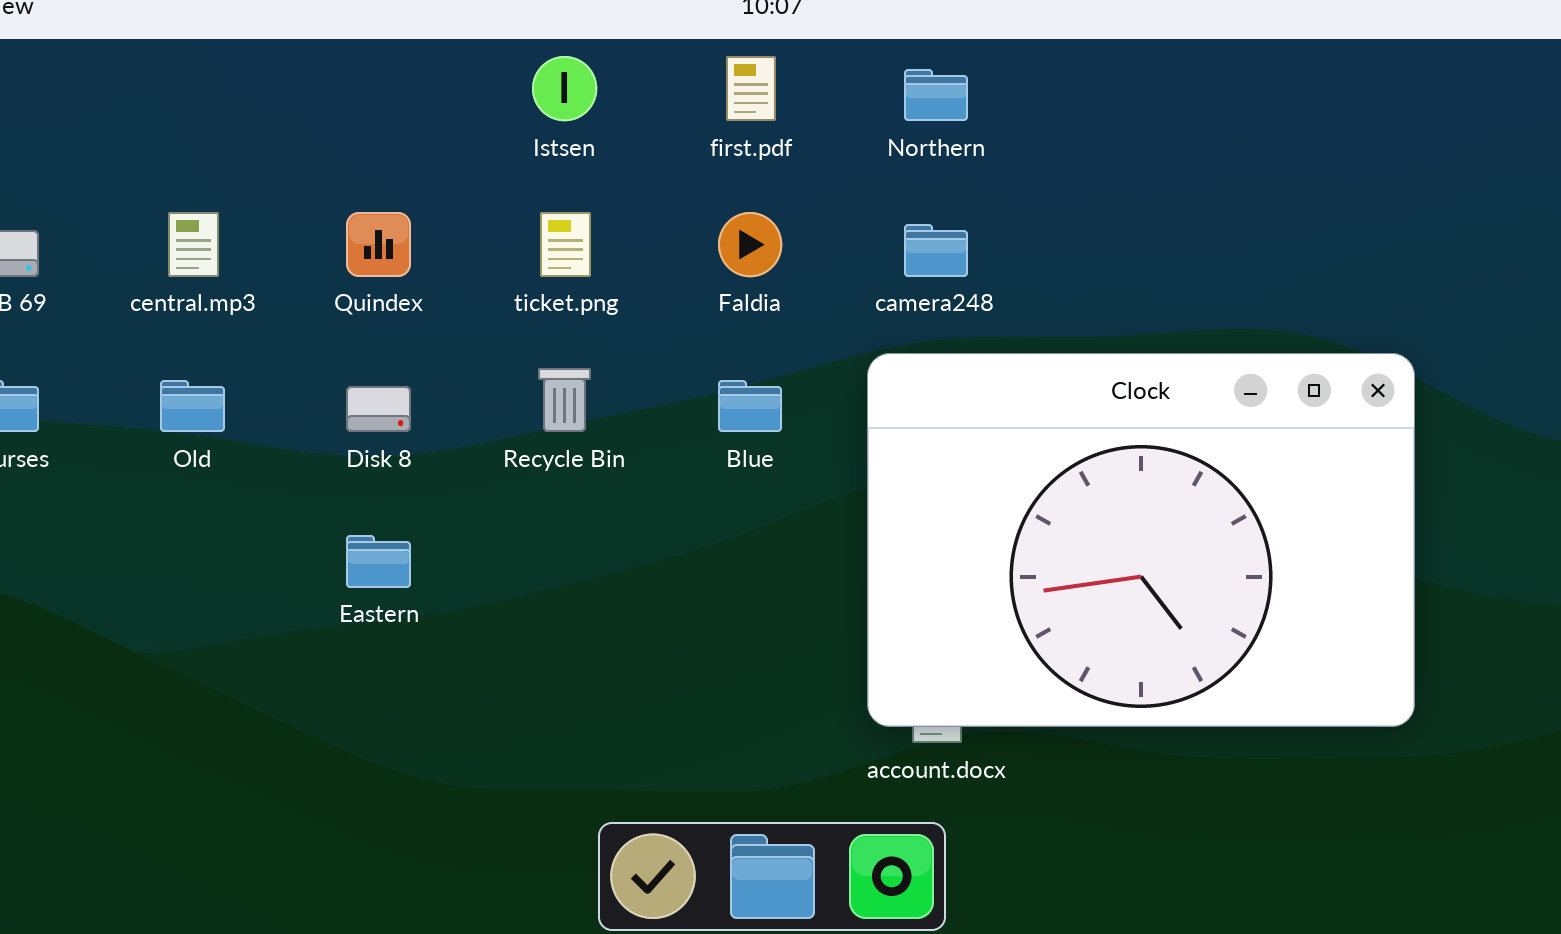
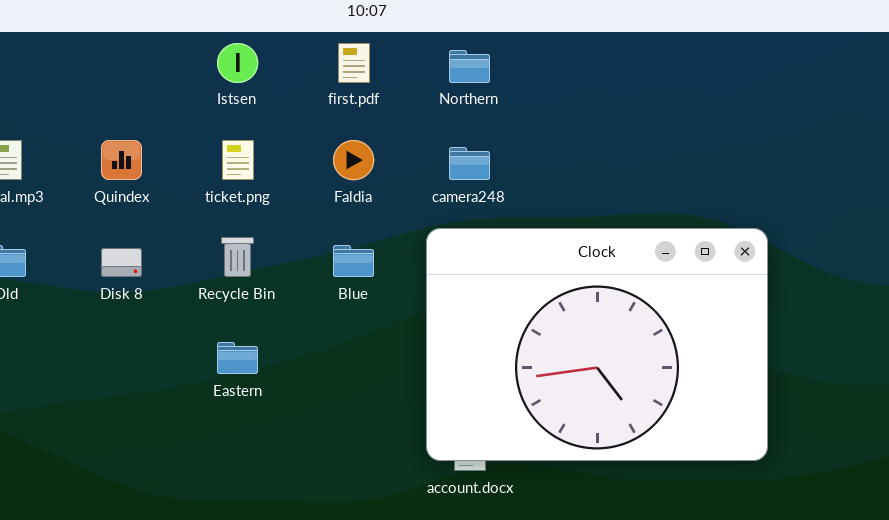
Eastern: [346,535,411,588] -> [217,342,258,374], moved

